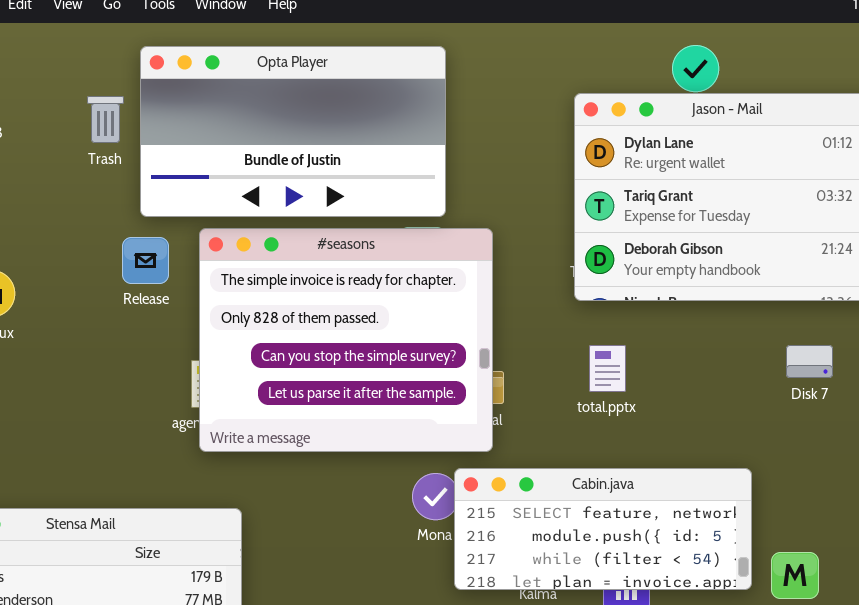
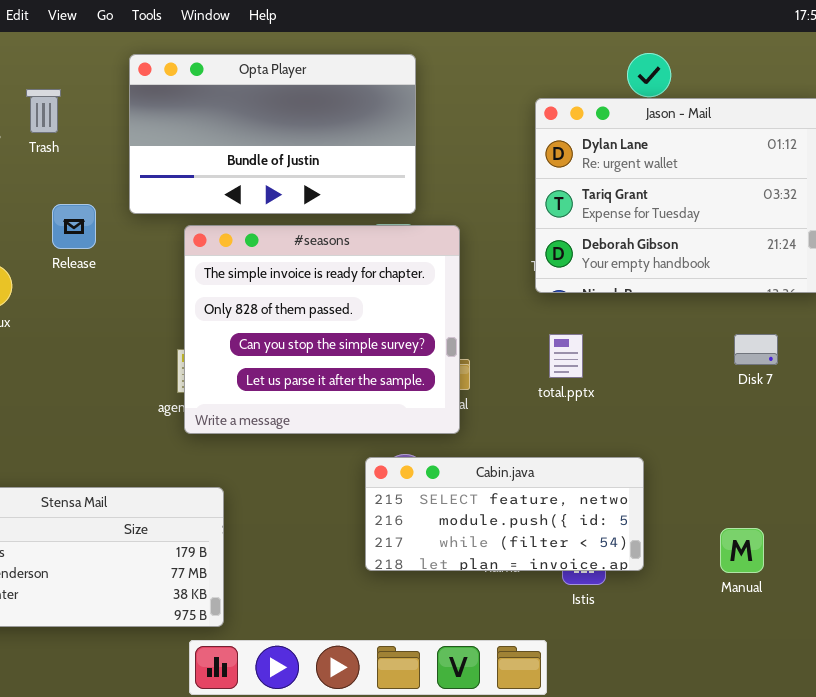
Trash: [87,96,124,143] -> [26,89,61,133], moved
Release: [122,237,169,284] -> [52,204,96,249], moved
Cabin.java: [454,468,752,590] -> [365,457,644,571], moved

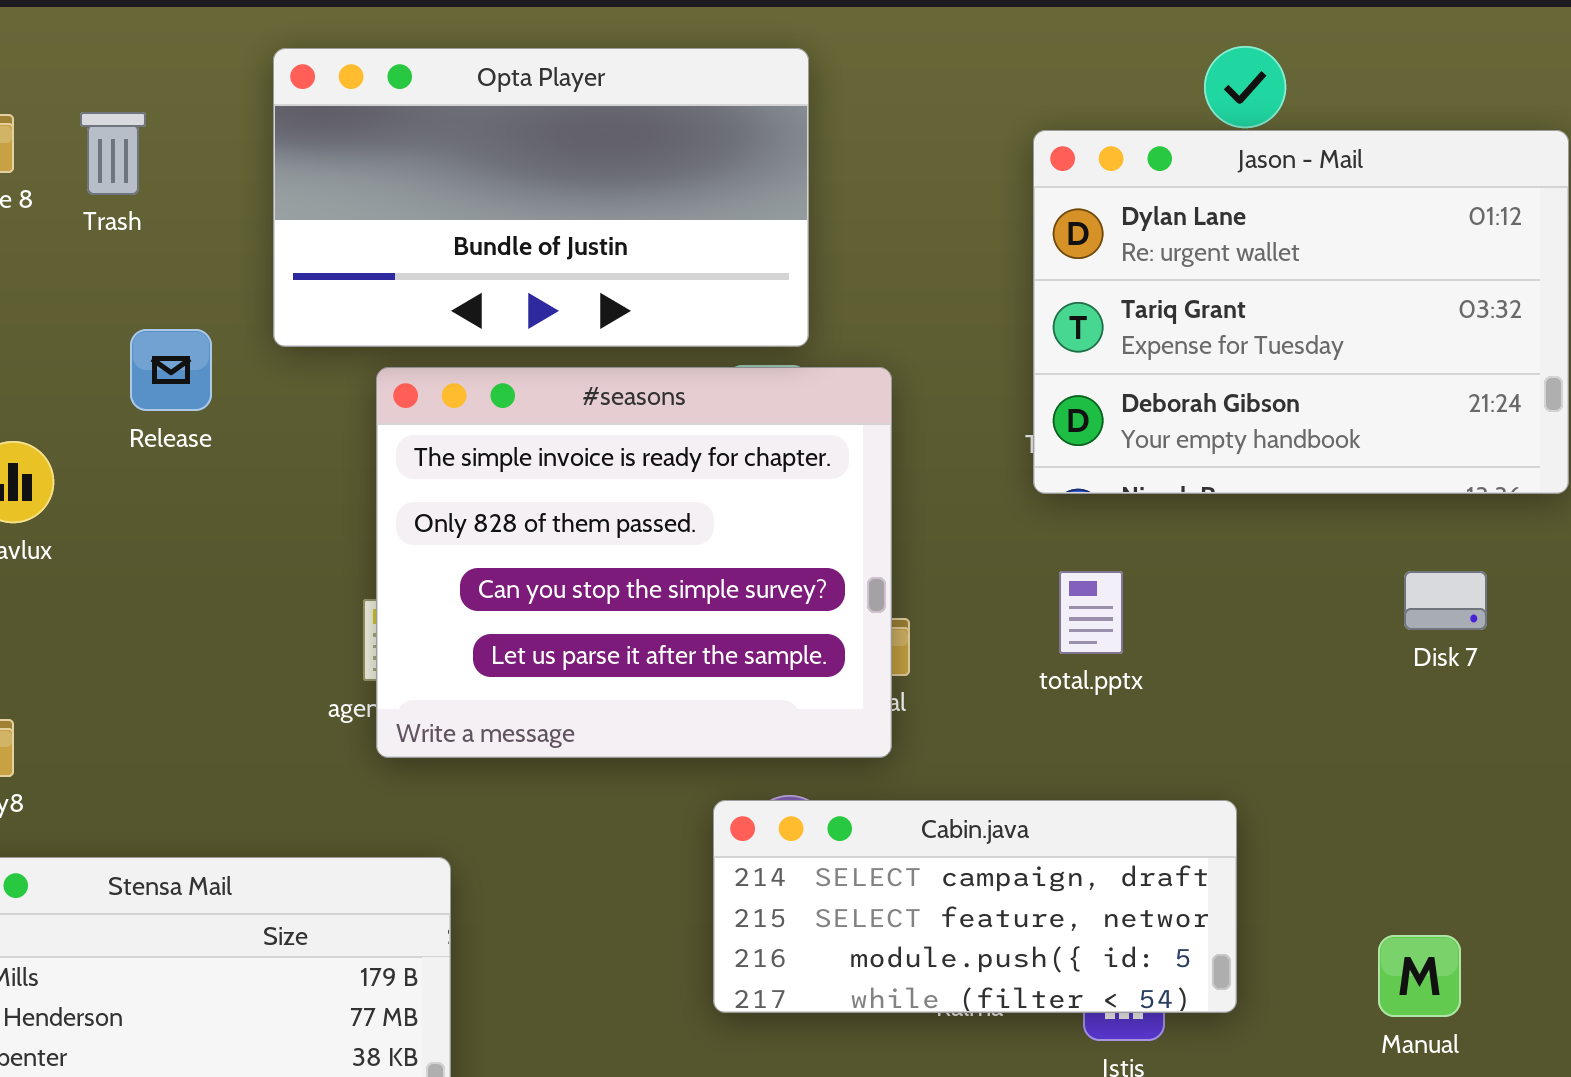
Cabin.java: [365,457,644,571] -> [713,800,1237,1013], scrolled up 1 row

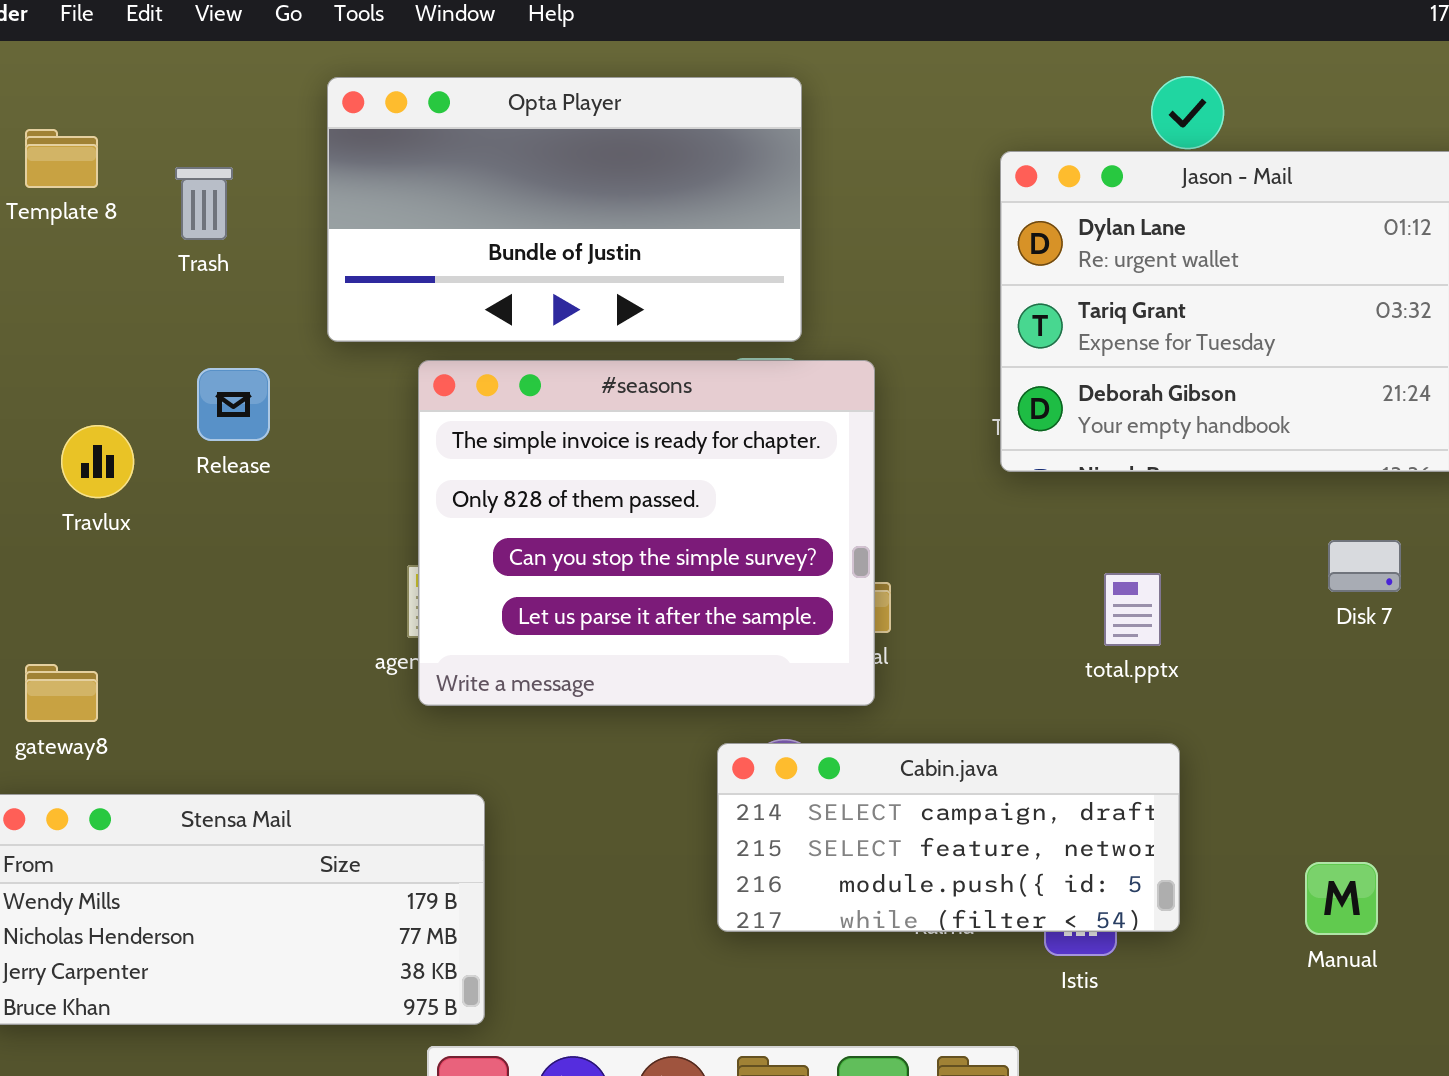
Trash: [80,112,146,195] -> [175,167,233,240], moved
Release: [130,329,212,411] -> [197,368,270,441], moved
total.pptx: [1059,571,1123,654] -> [1104,573,1161,646], moved

